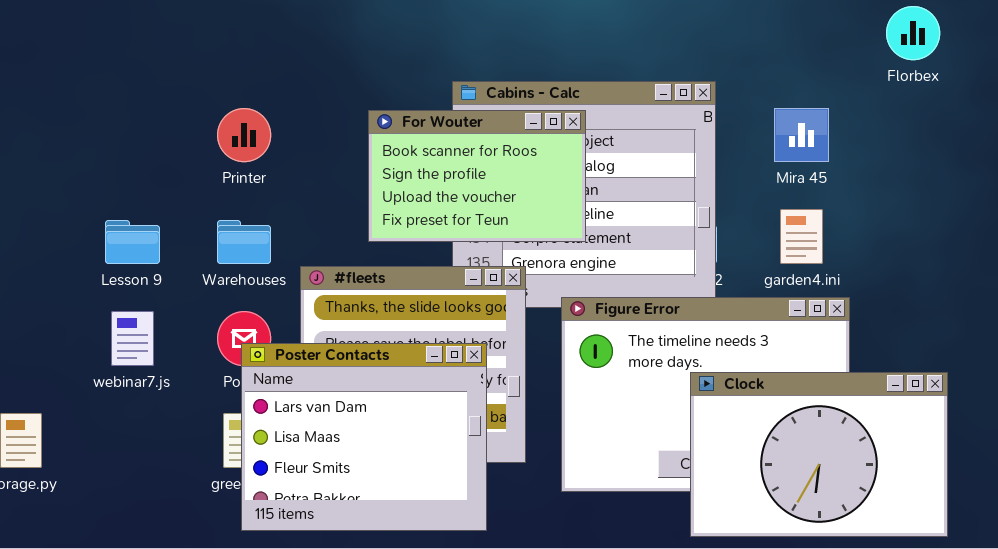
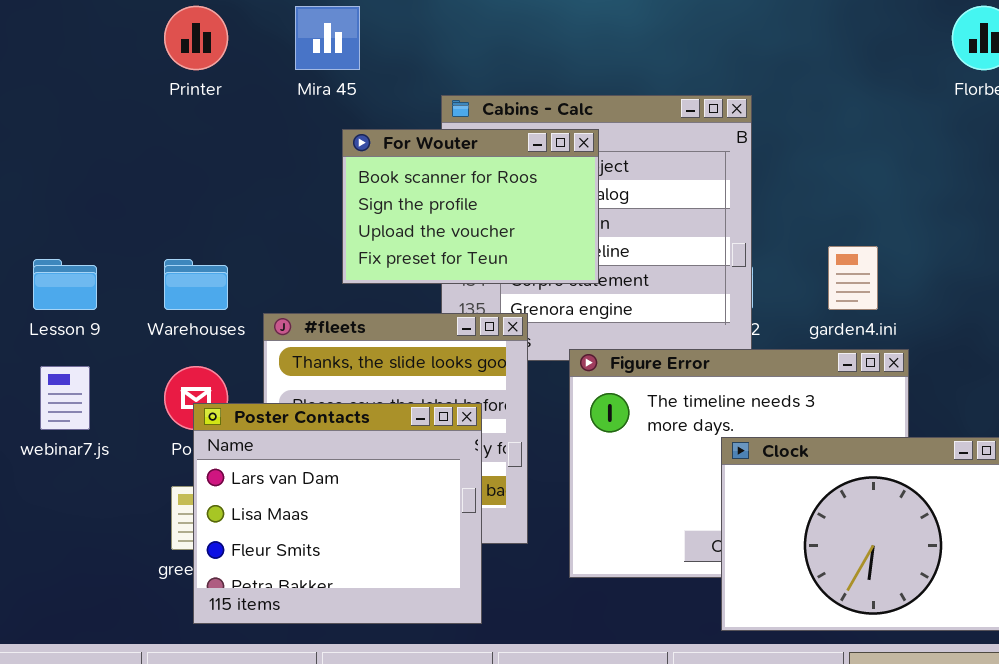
Printer: [217,108,271,162] -> [164,6,228,70], moved
Mira 45: [774,108,829,162] -> [295,6,360,70], moved

